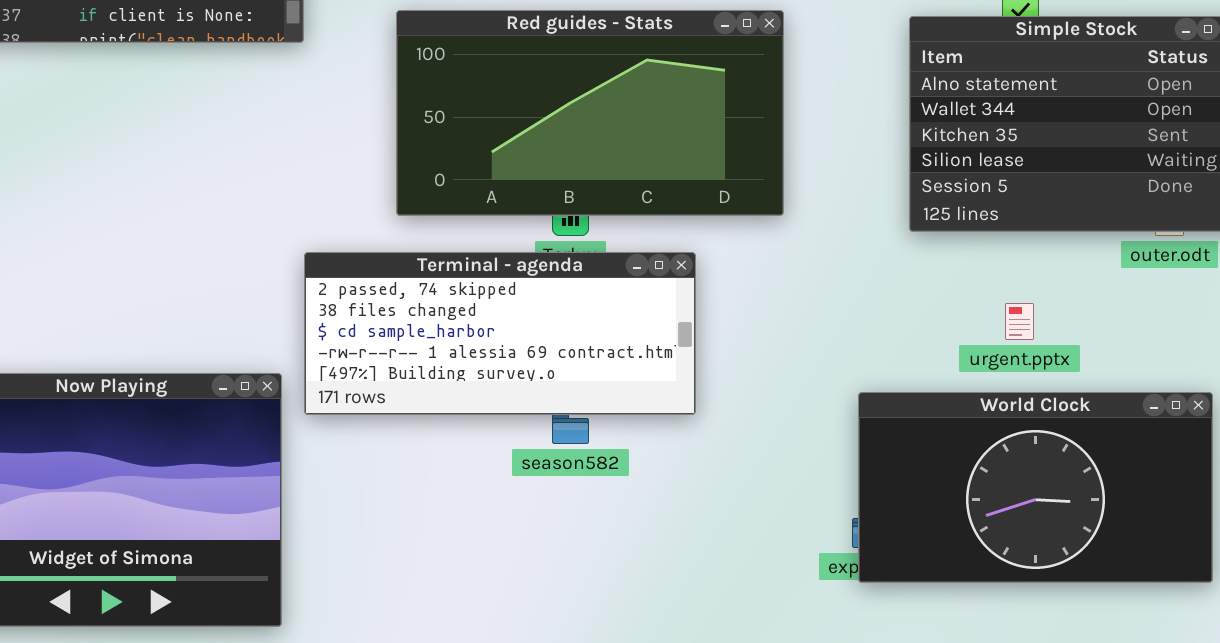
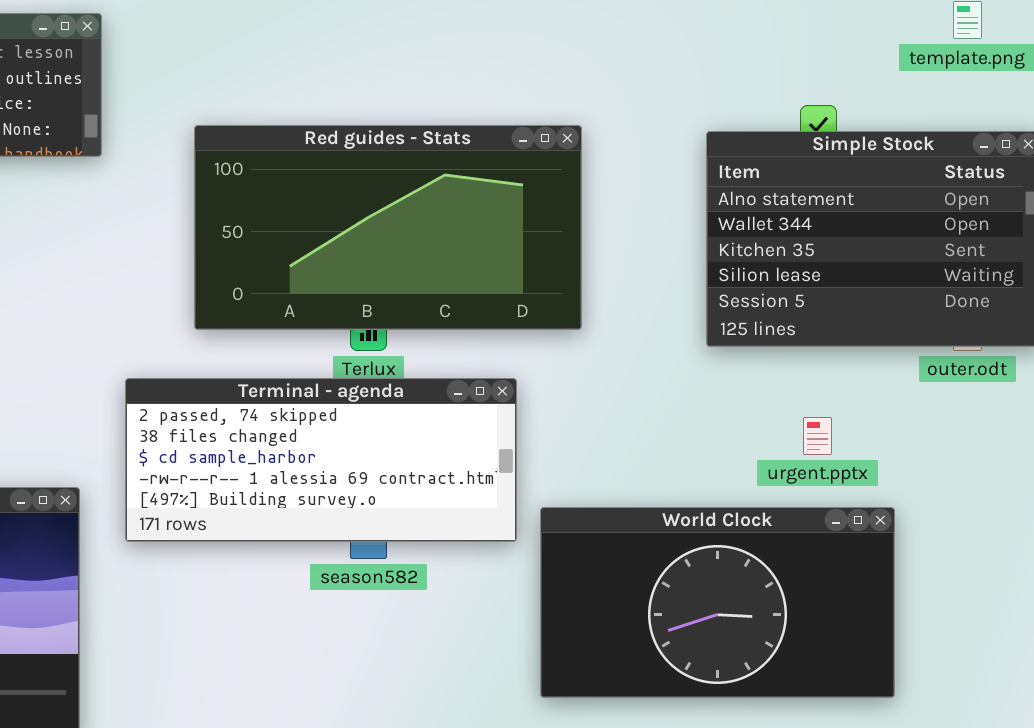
Terminal - agenda: [304,252,696,415] -> [125,378,517,542], moved
World Clock: [858,392,1213,583] -> [540,507,895,698], moved

